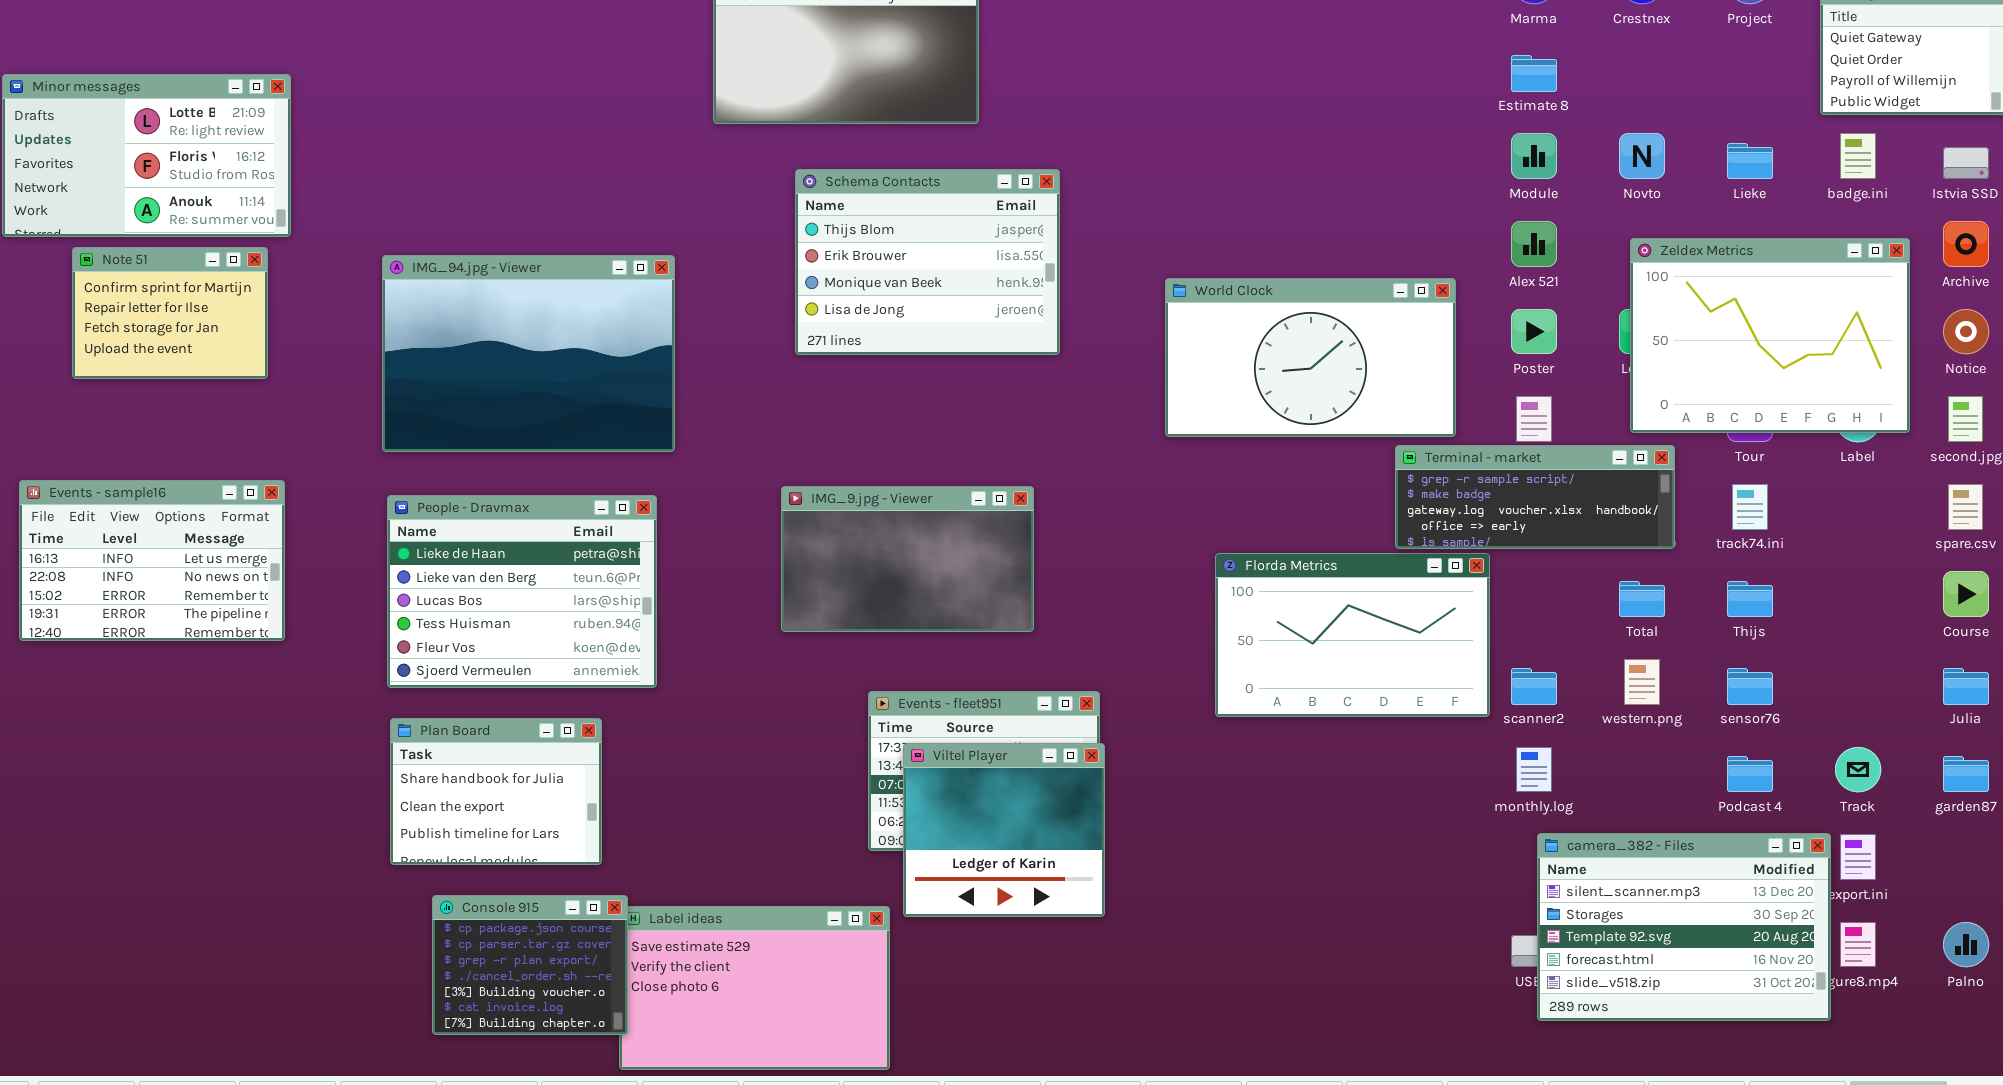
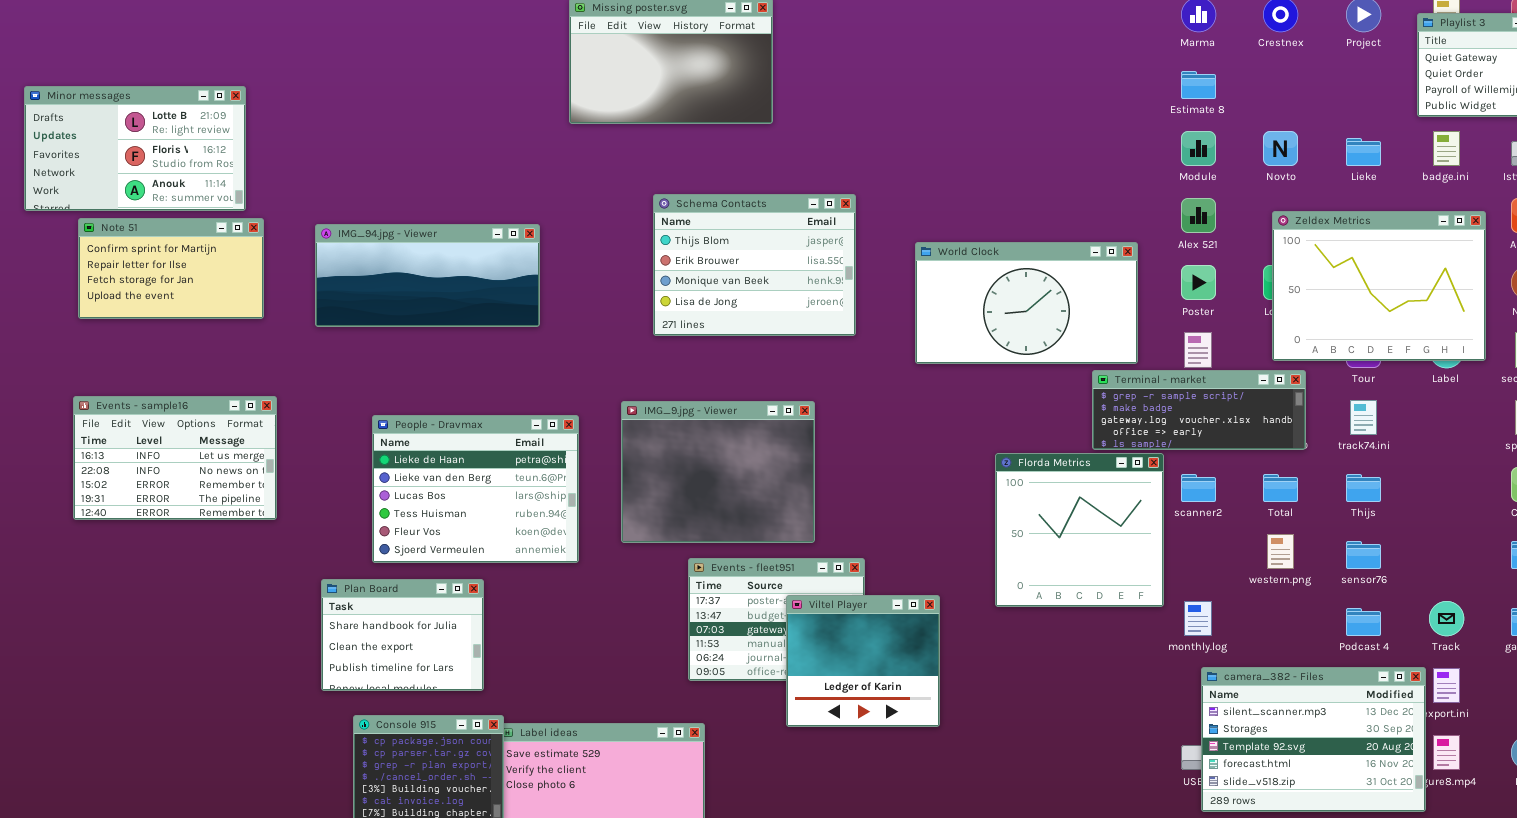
Schema Contacts: [795,169,1060,355] -> [653,194,856,336], moved
Note 51: [72,247,268,379] -> [78,218,264,319], resized
IMG_94.jpg - Viewer: [382,255,675,452] -> [315,224,540,327], resized
Events - sample16: [19,480,285,641] -> [73,396,277,520], moved
IMG_9.jpg - Viewer: [781,486,1034,632] -> [621,401,815,543], resized
People - Dravmax: [387,495,657,688] -> [372,415,579,563], moved
Florda Metrics: [1215,553,1490,717] -> [995,453,1164,607], resized
scanner2: [1511,668,1557,705] -> [1181,474,1216,502], moved
Viltel Player: [903,743,1105,917] -> [786,595,940,727], moved

